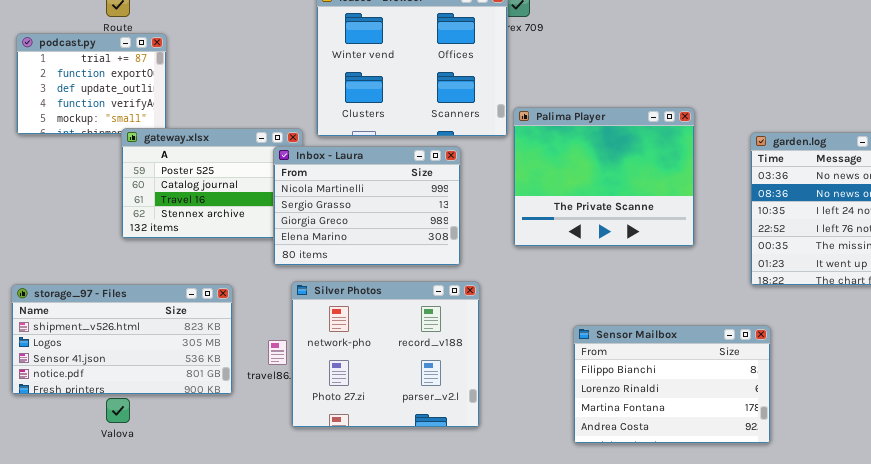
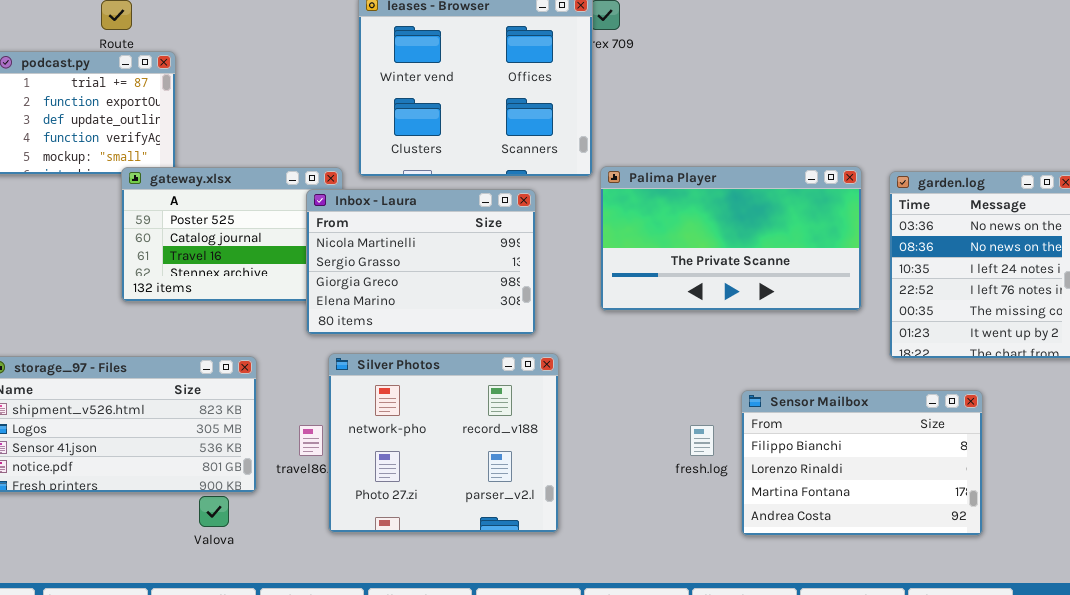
Palima Player: [513,107,695,247] -> [600,166,862,311], resized
Sensor Mailbox: [573,325,771,444] -> [741,390,983,536], moved
Valova: [106,398,130,423] -> [199,496,229,527], moved

